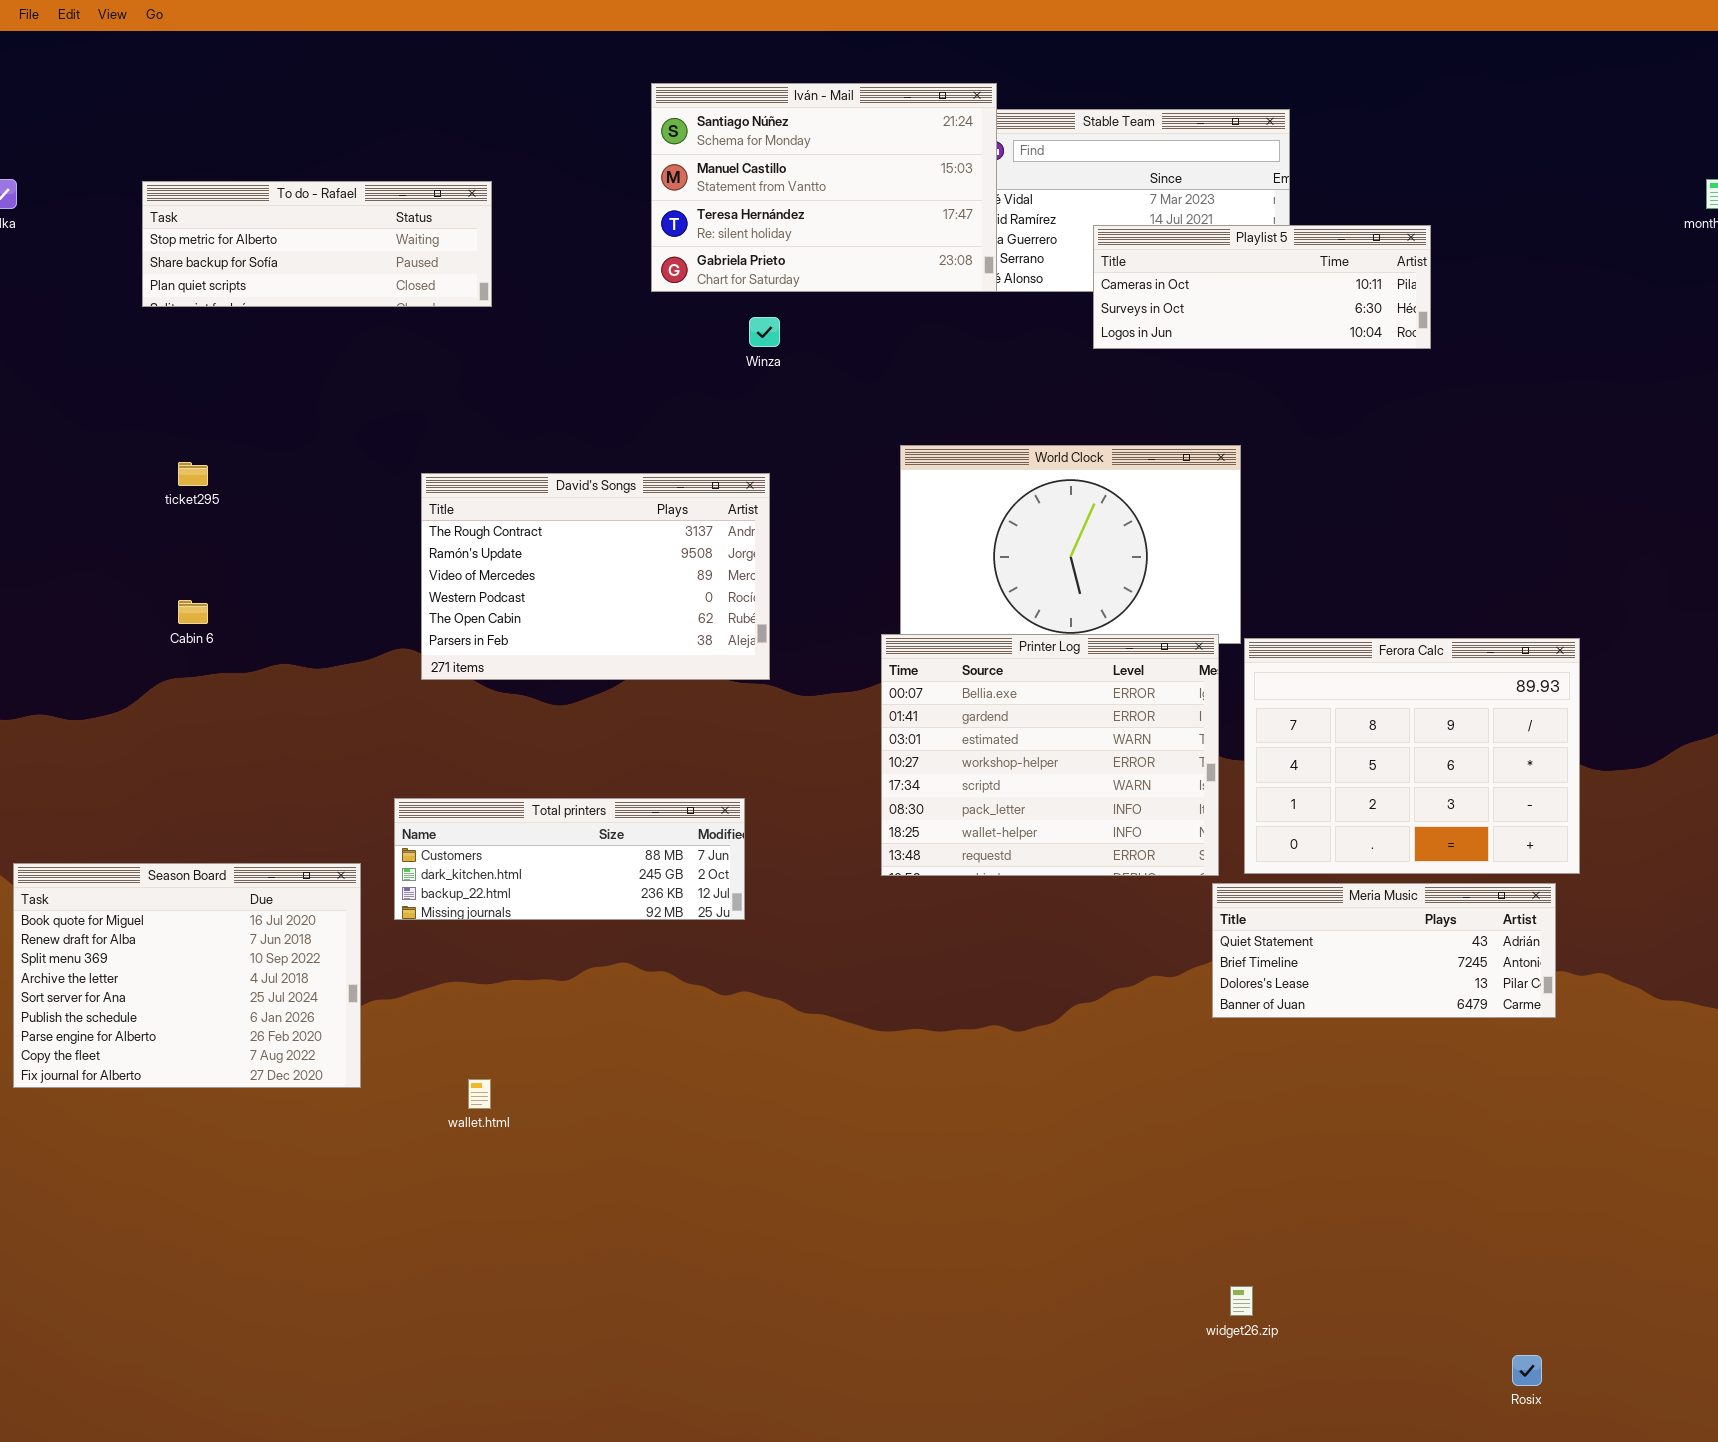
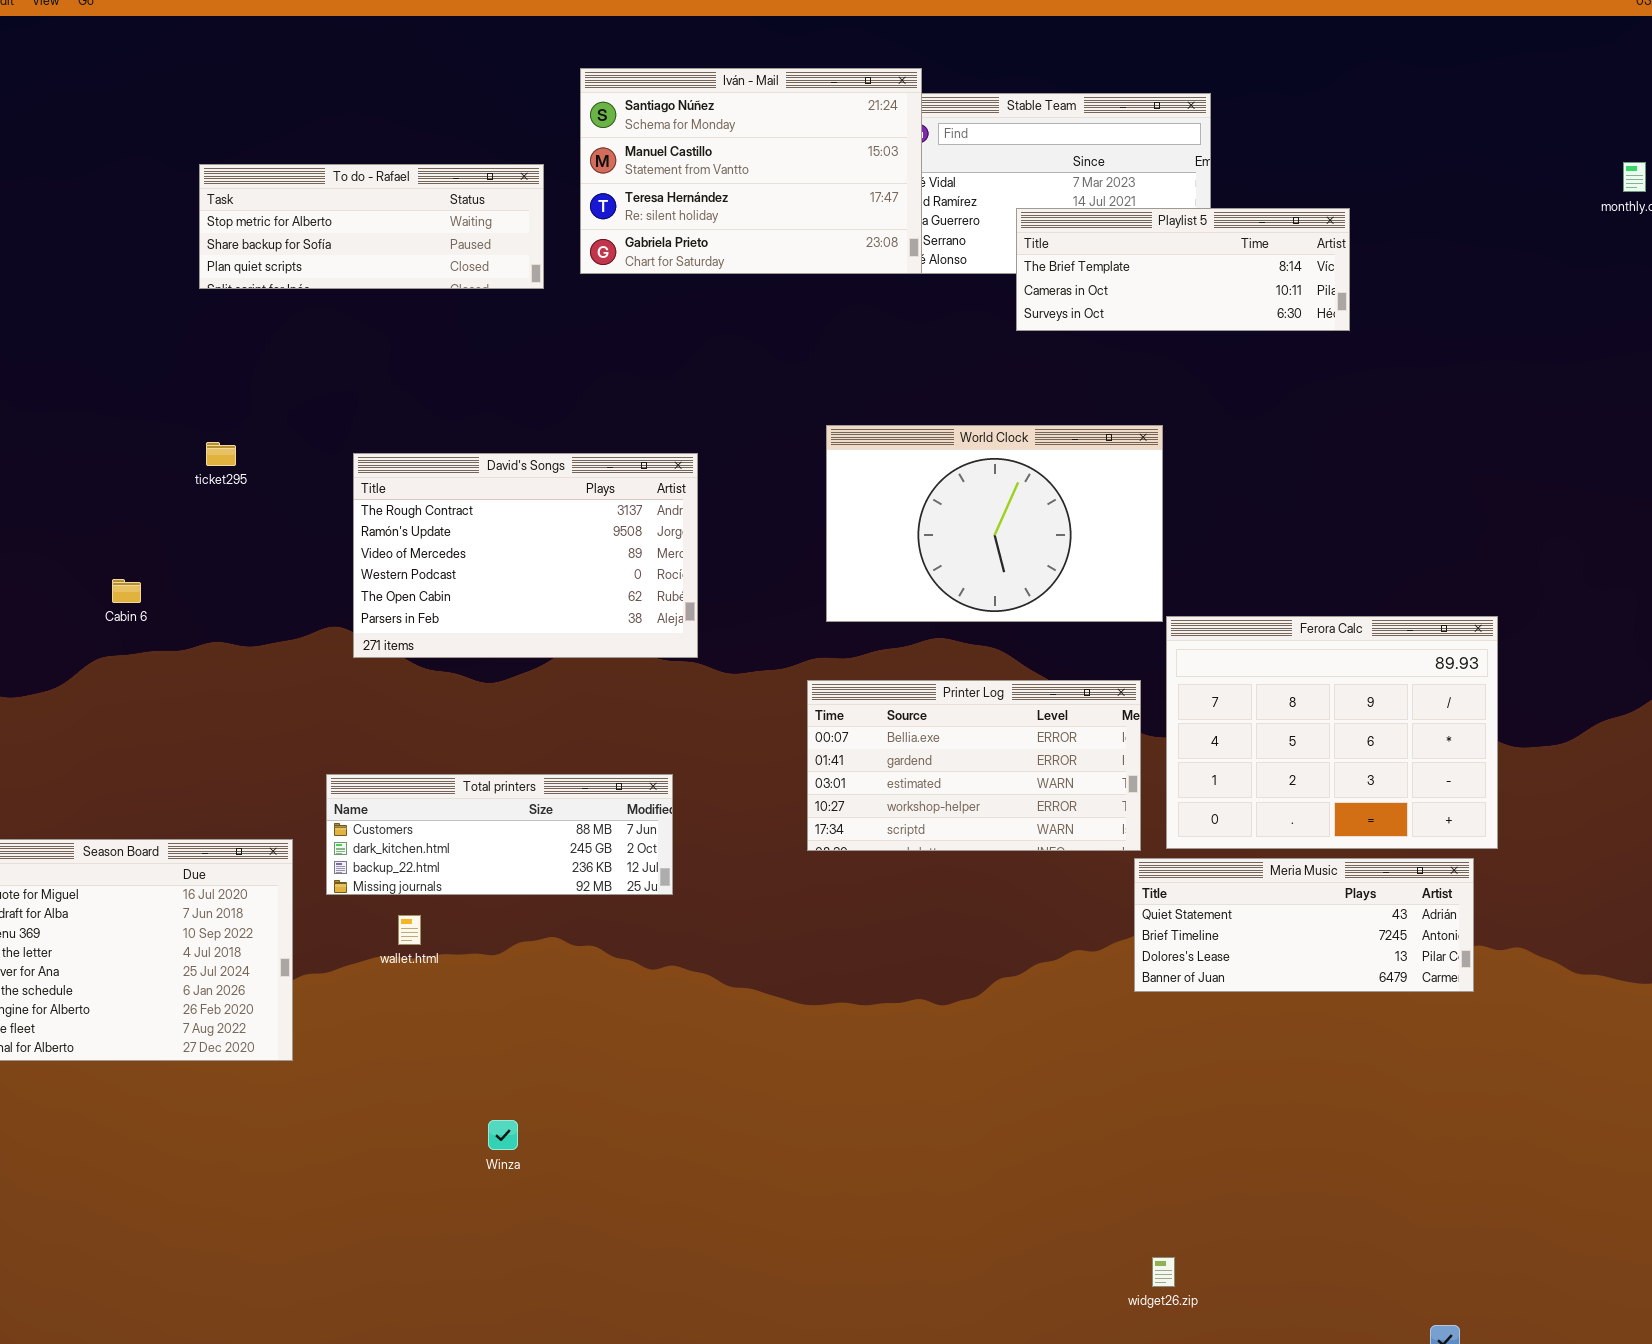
To do - Rafael: [142,181,492,307] -> [199,164,544,289], moved
Playlist 5: [1093,225,1431,349] -> [1016,208,1350,331], scrolled up 1 row
Winza: [749,317,780,347] -> [488,1120,518,1150], moved
ticket295: [178,462,208,486] -> [206,442,236,466], moved
Printer Log: [881,634,1219,876] -> [807,680,1141,851], resized
wallet.html: [468,1079,491,1109] -> [398,915,421,945], moved

